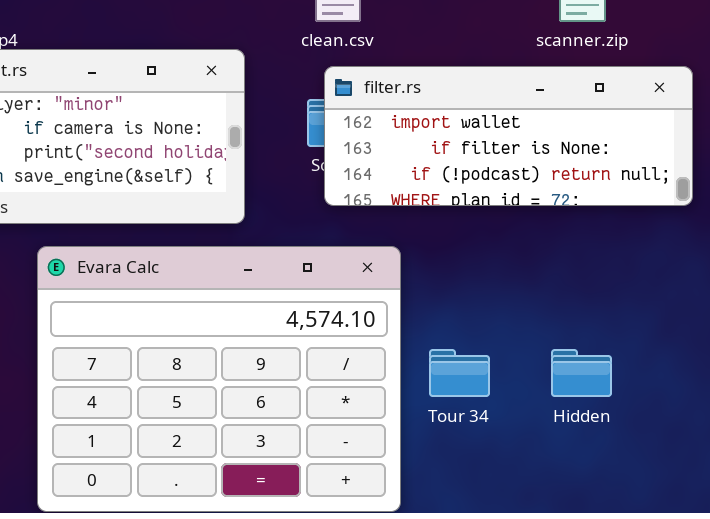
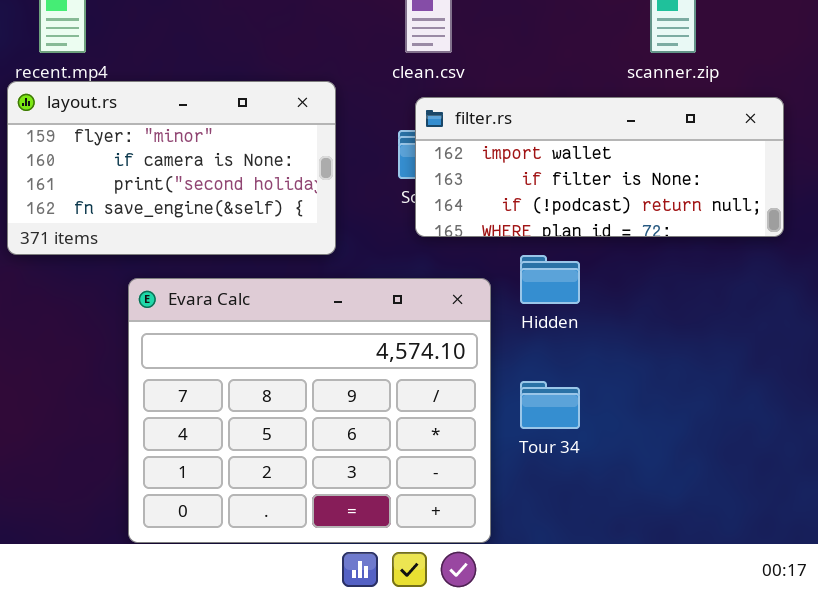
Hidden: [551,349,612,397] -> [520,255,580,304], moved

